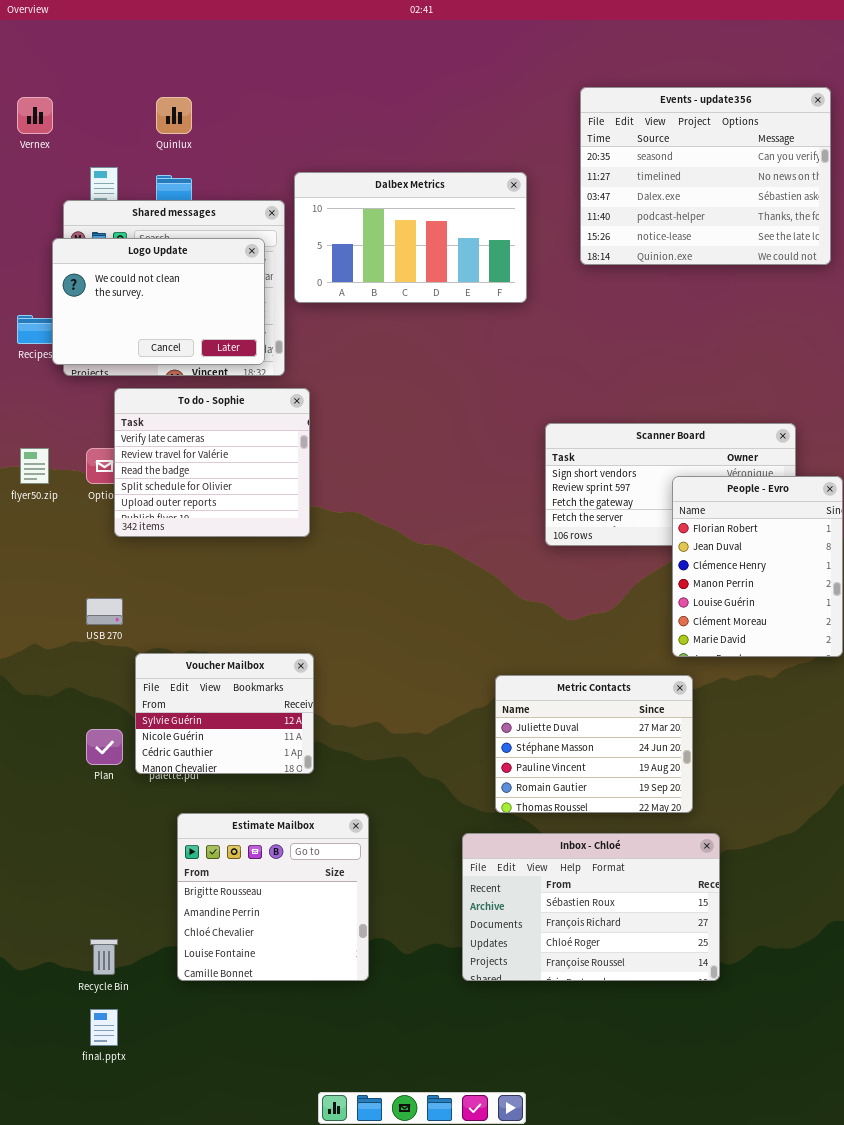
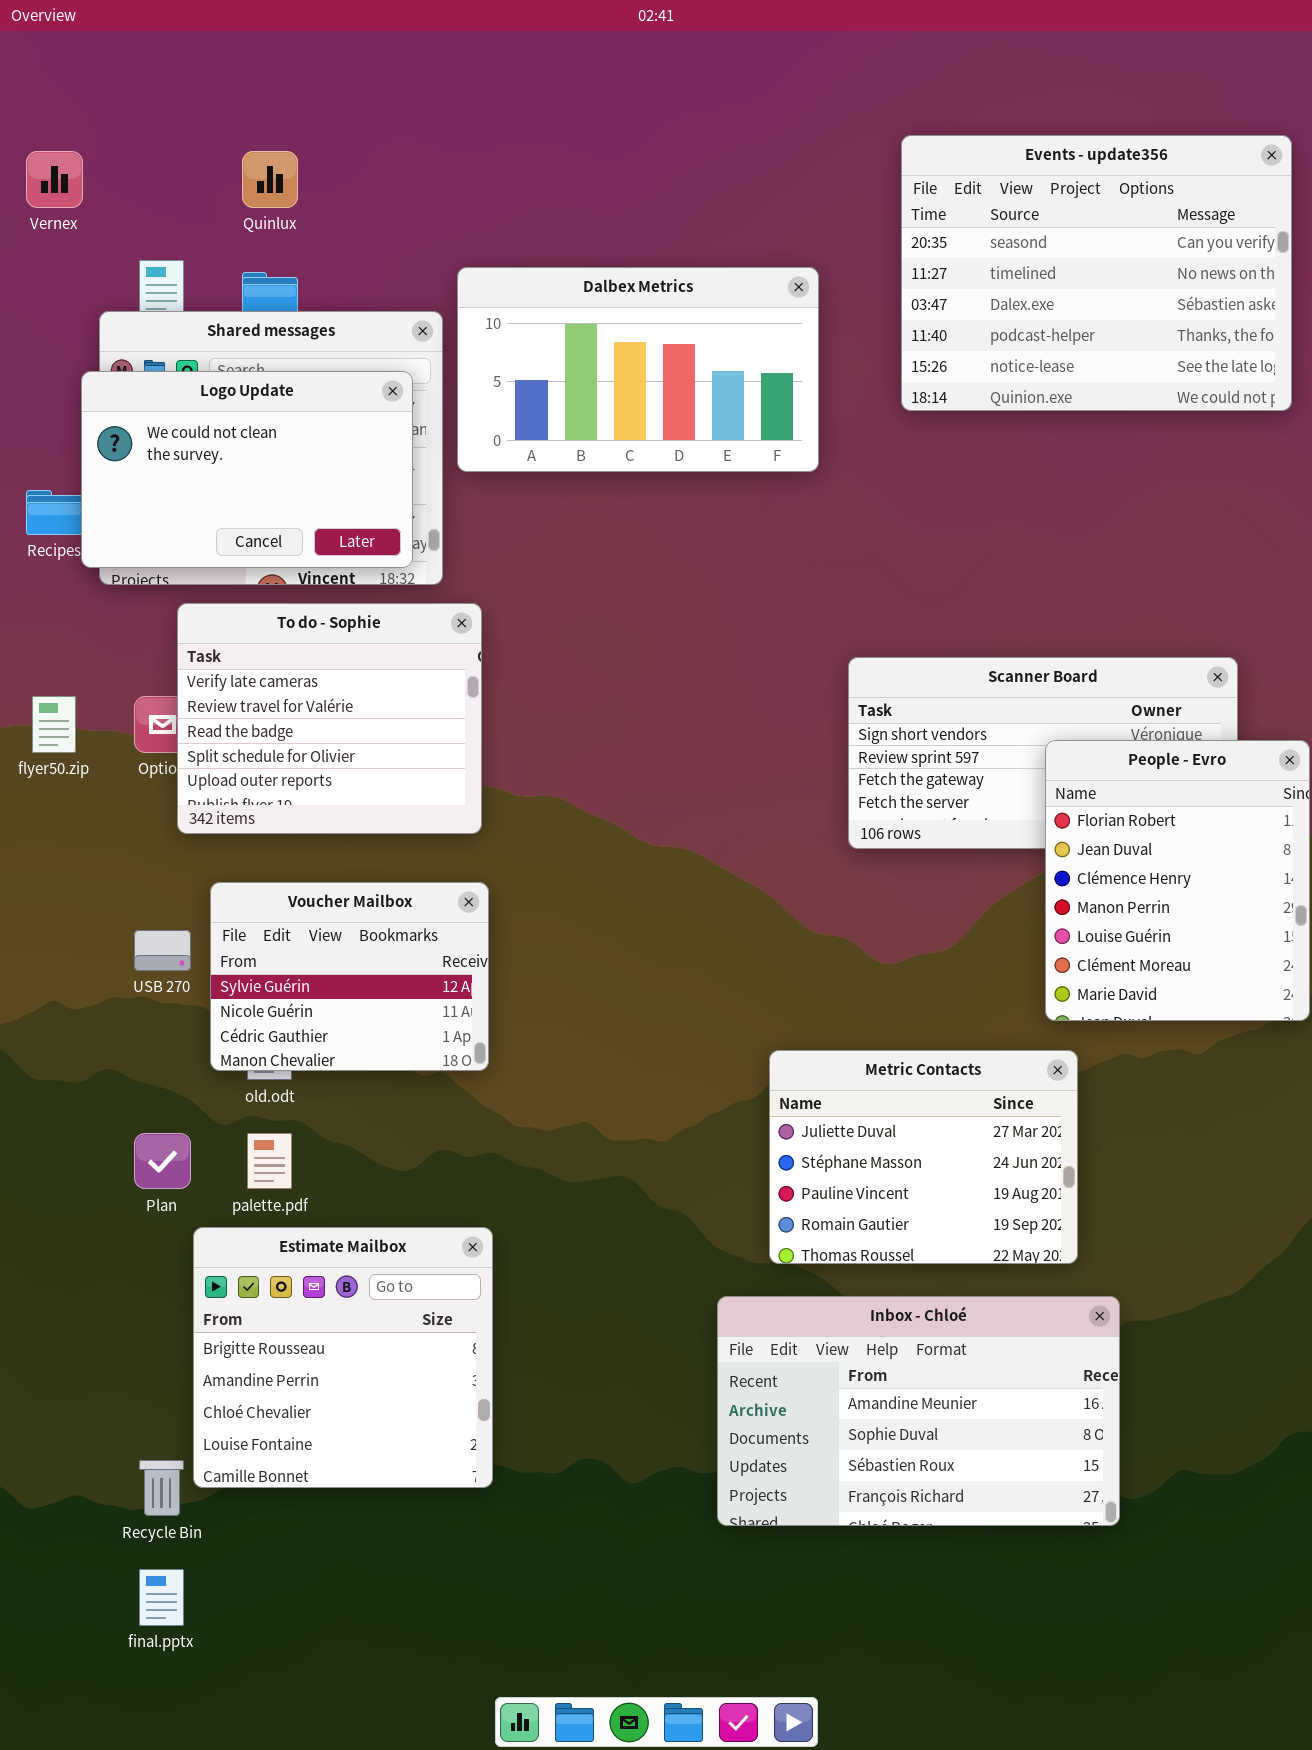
Voucher Mailbox: [135,653,314,774] -> [210,882,489,1071], moved
Estimate Mailbox: [177,813,369,981] -> [193,1227,493,1488], moved
Inbox - Chloé: [462,833,720,981] -> [717,1296,1120,1526], scrolled up 2 rows

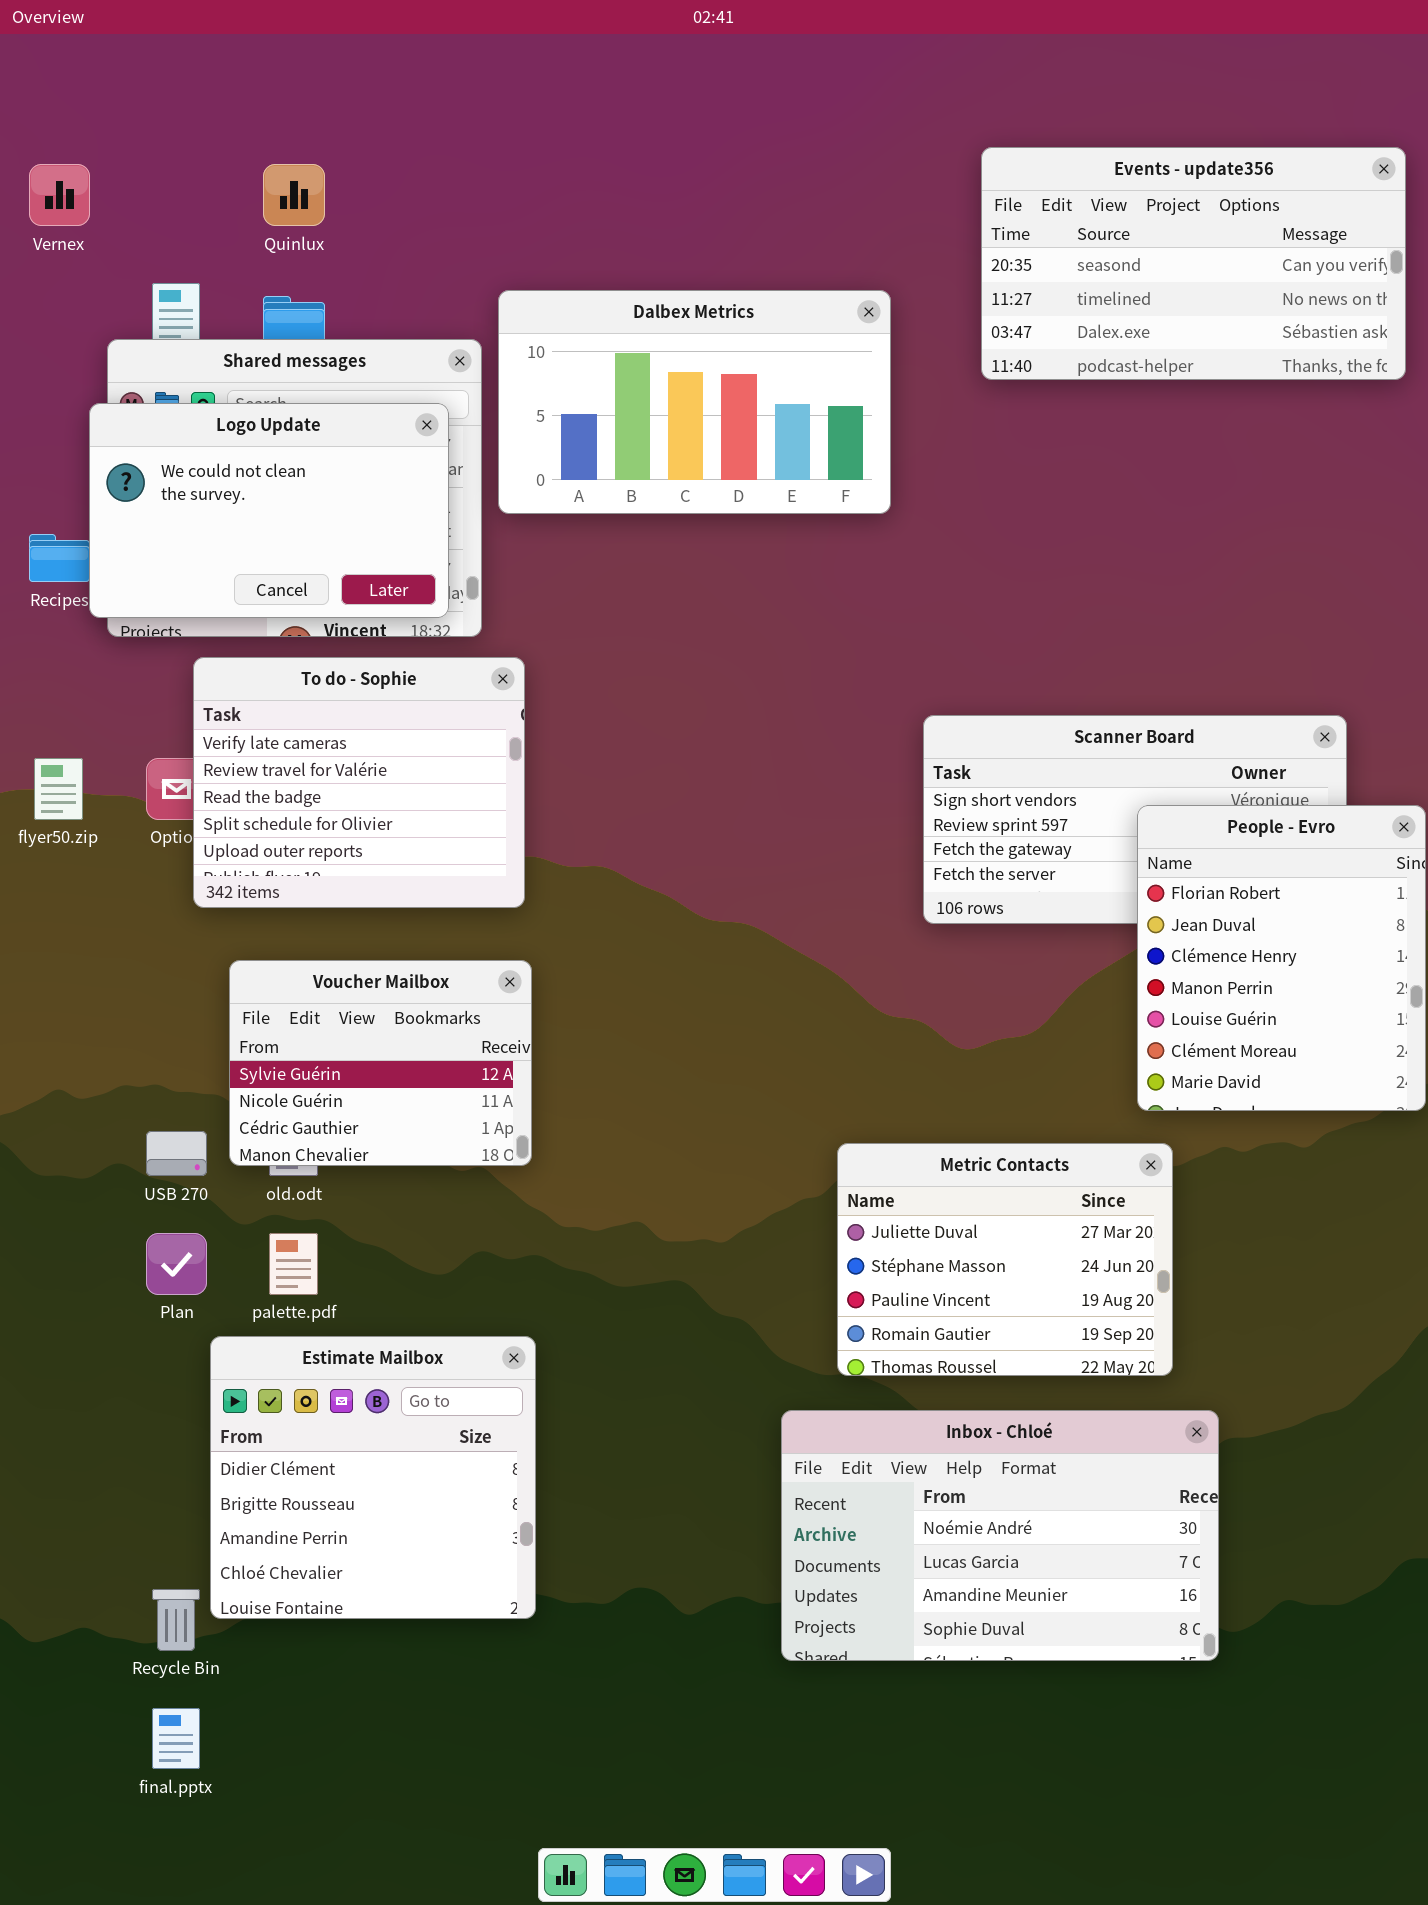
Events - update356: [901,135,1292,411] -> [981,147,1406,380], resized
USB 270: [134,930,191,971] -> [146,1131,207,1176], moved
Estimate Mailbox: [193,1227,493,1488] -> [210,1336,536,1619], scrolled up 1 row
Inbox - Chloé: [717,1296,1120,1526] -> [781,1410,1219,1661], scrolled up 2 rows

